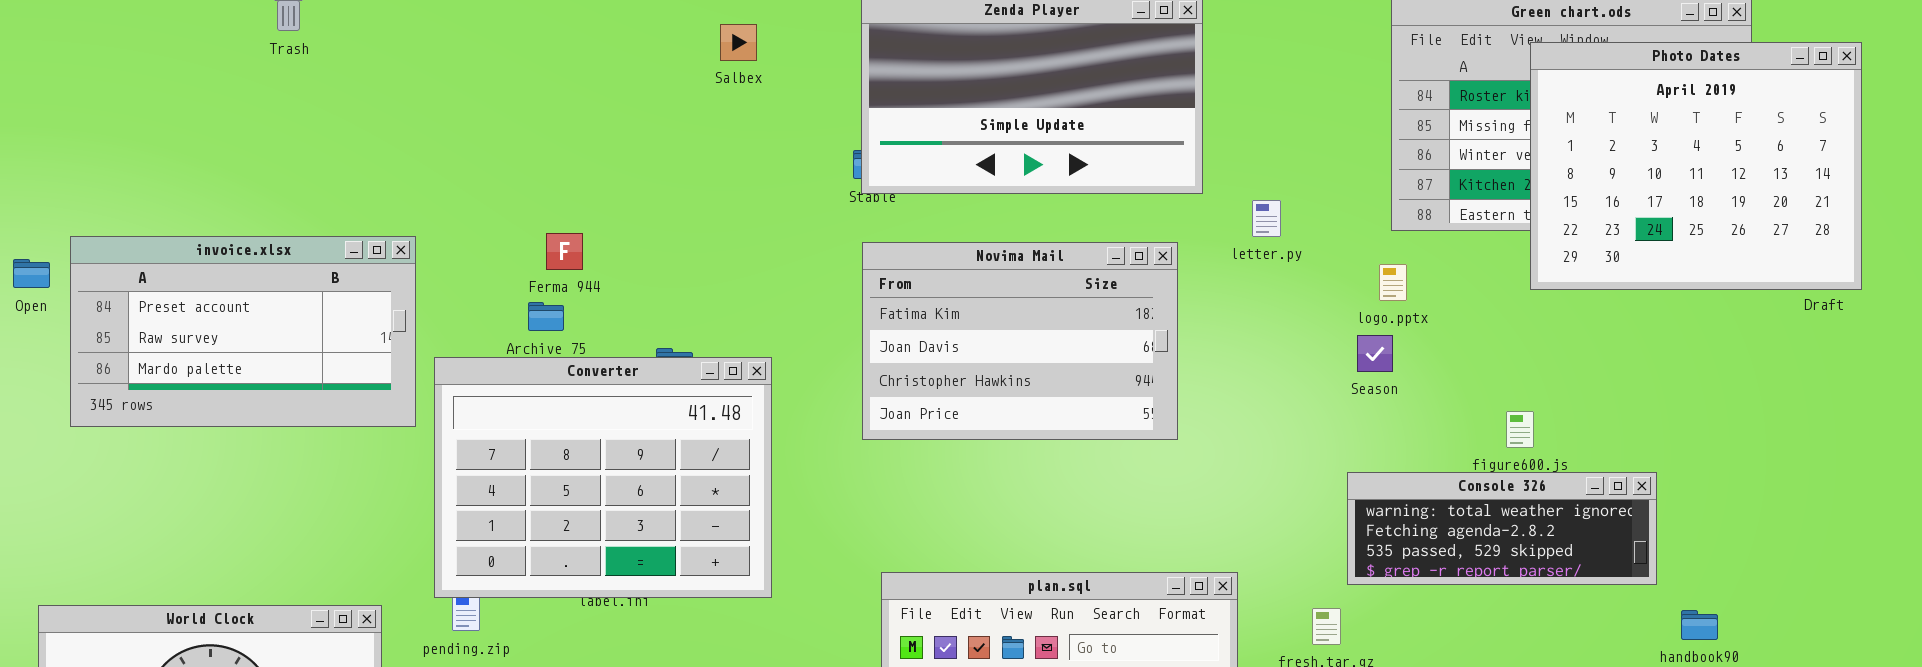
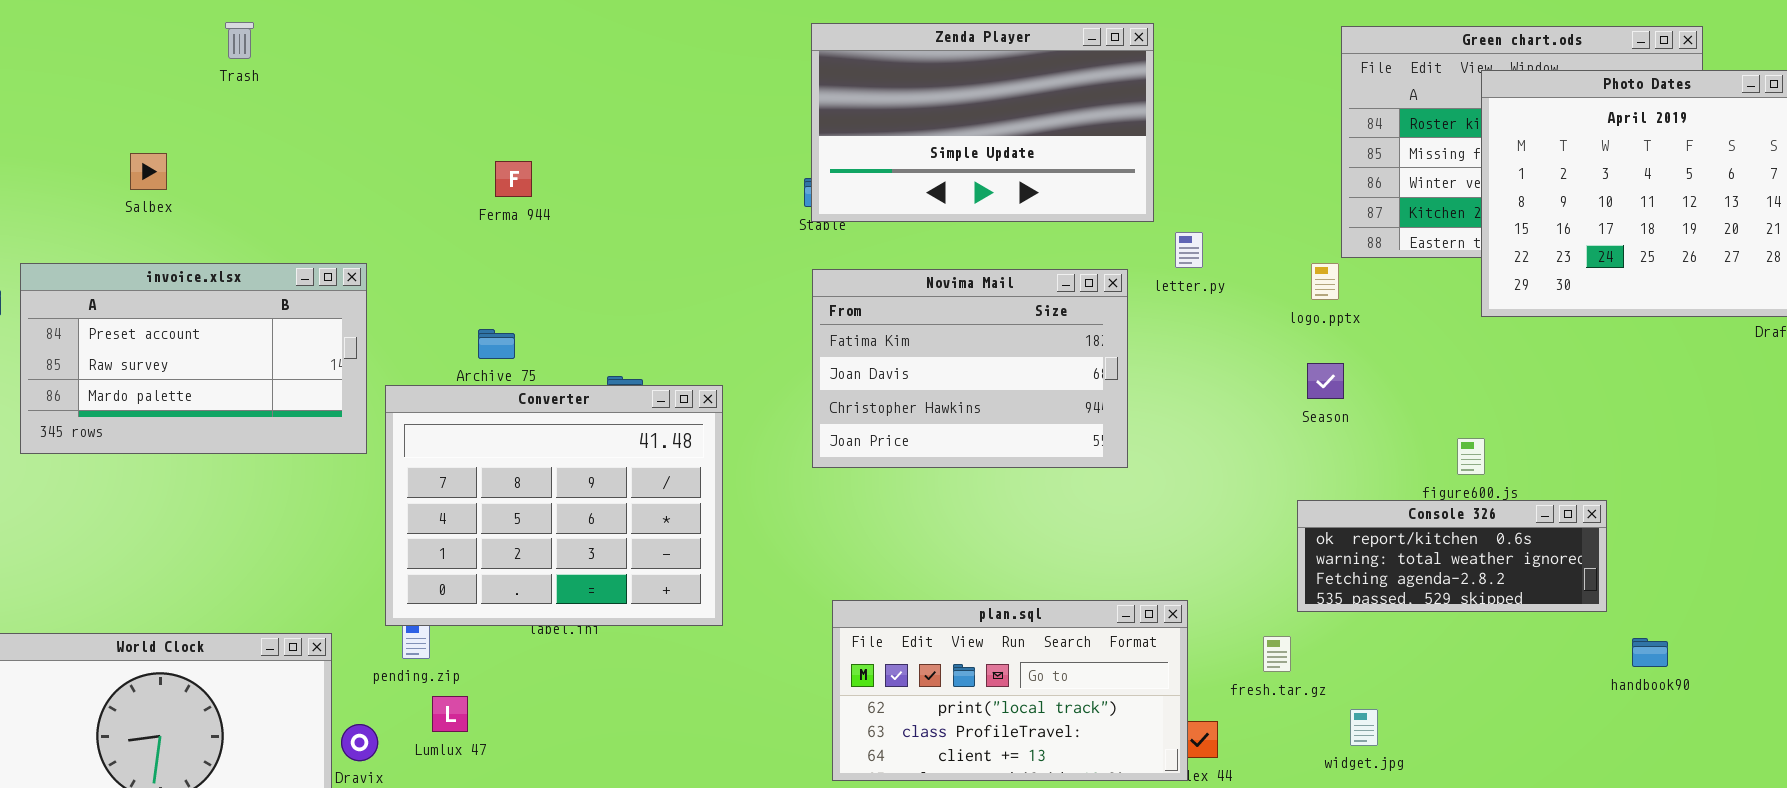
Salbex: [720,24,757,61] -> [130,153,167,190], moved
letter.py: [1252,200,1281,237] -> [1175,232,1203,268], moved
Ferma 944: [546,233,583,270] -> [495,161,532,197], moved
logo.pptx: [1379,264,1407,301] -> [1311,263,1339,300], moved
Console 326: [1347,472,1657,585] -> [1297,500,1607,612], scrolled up 1 row

